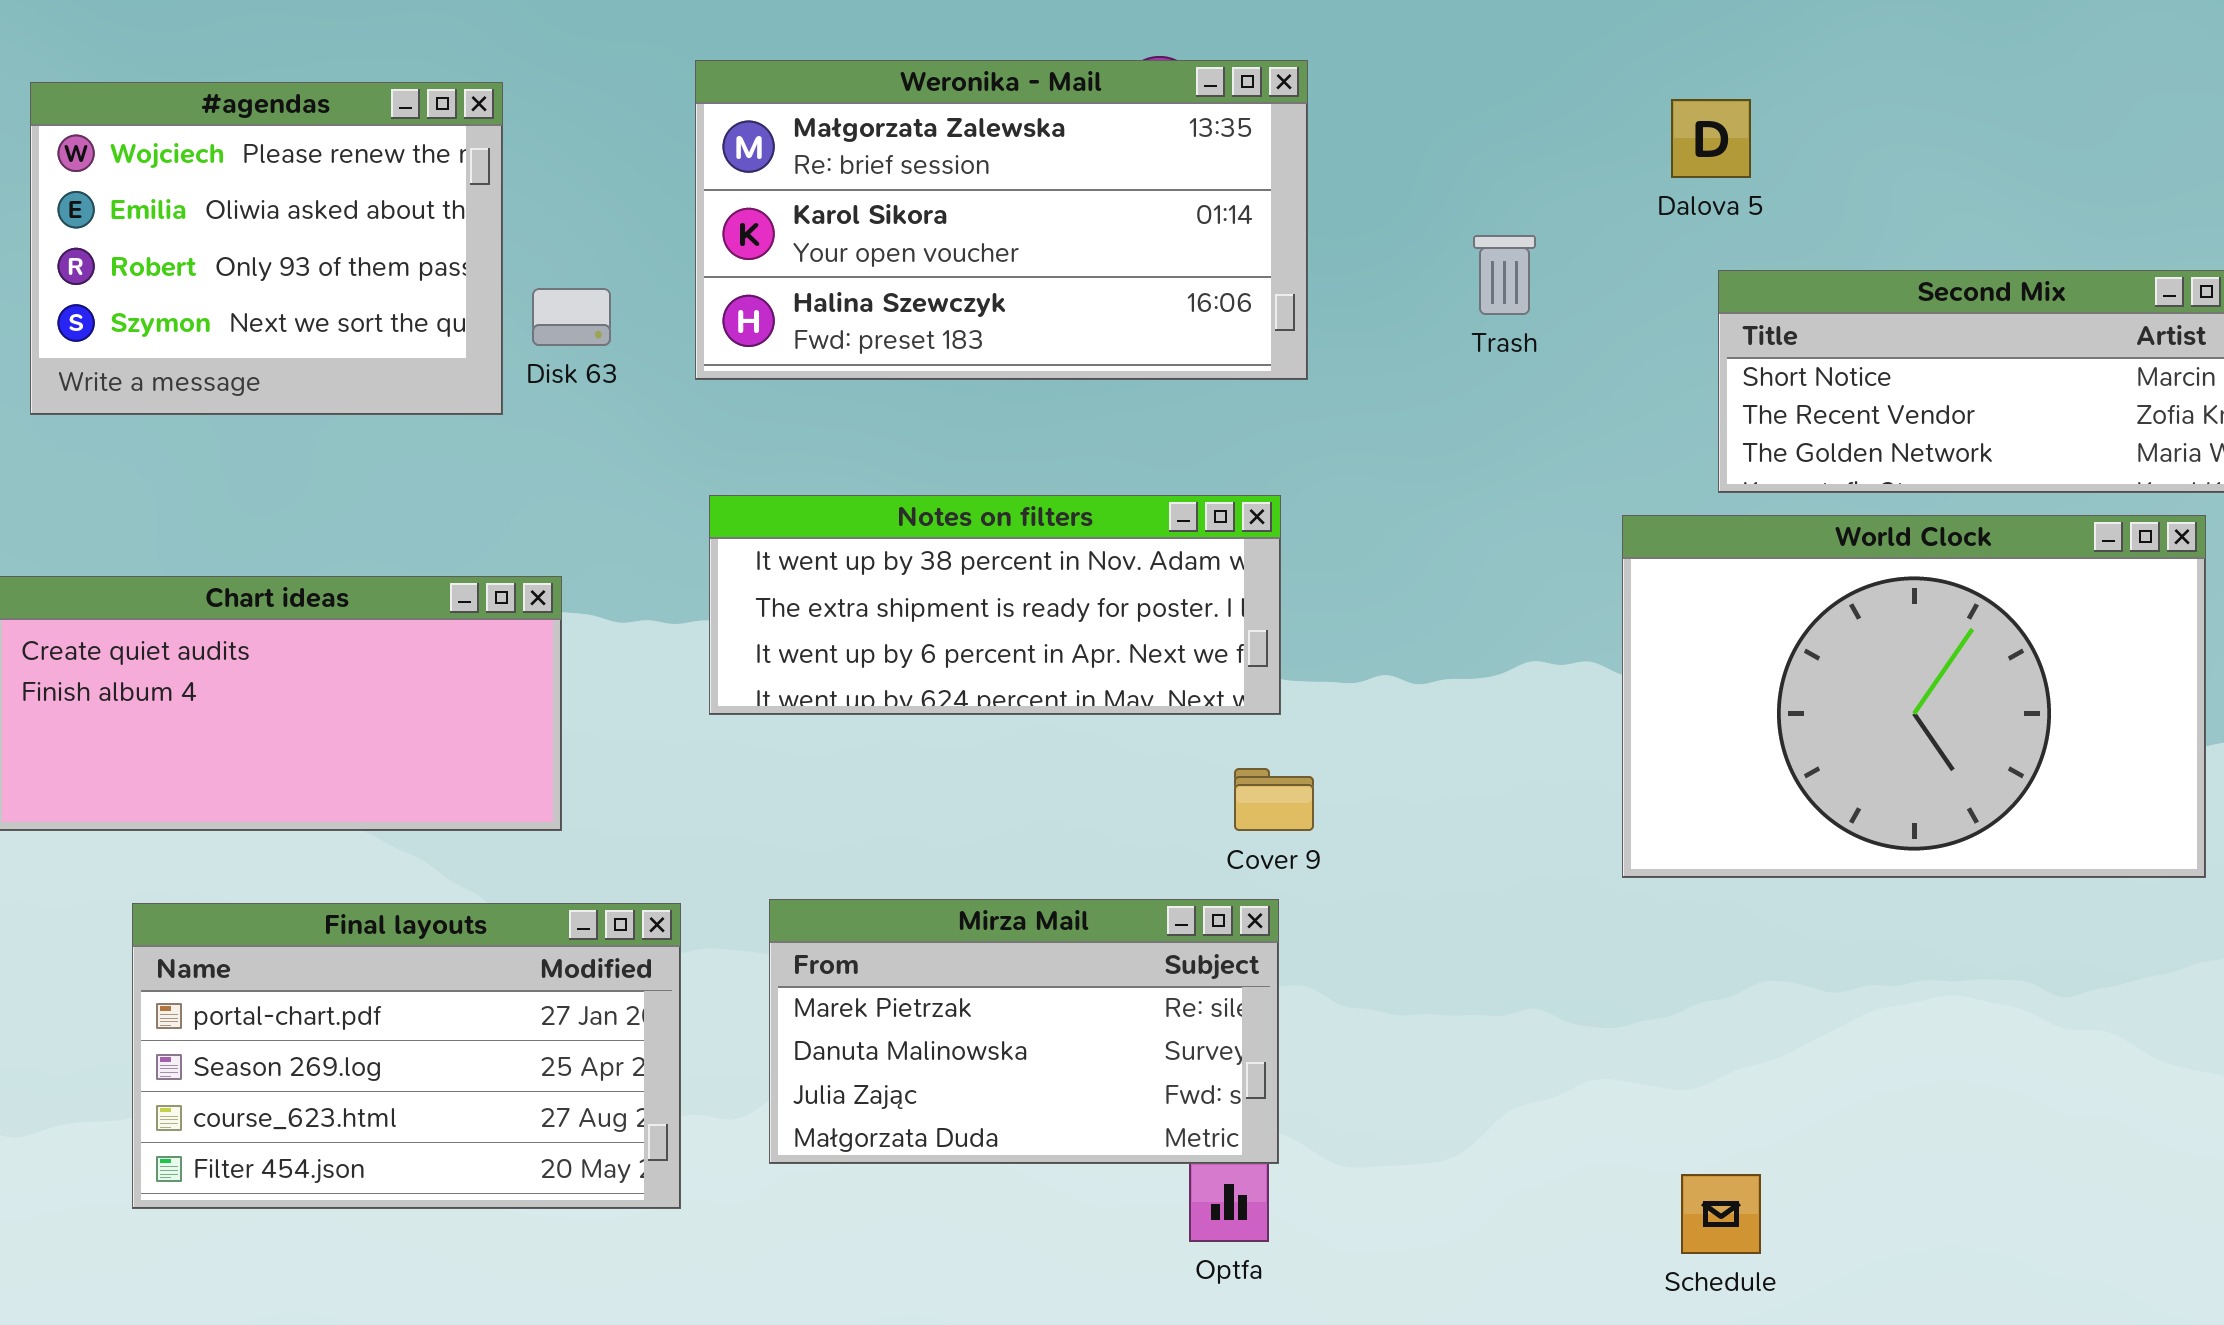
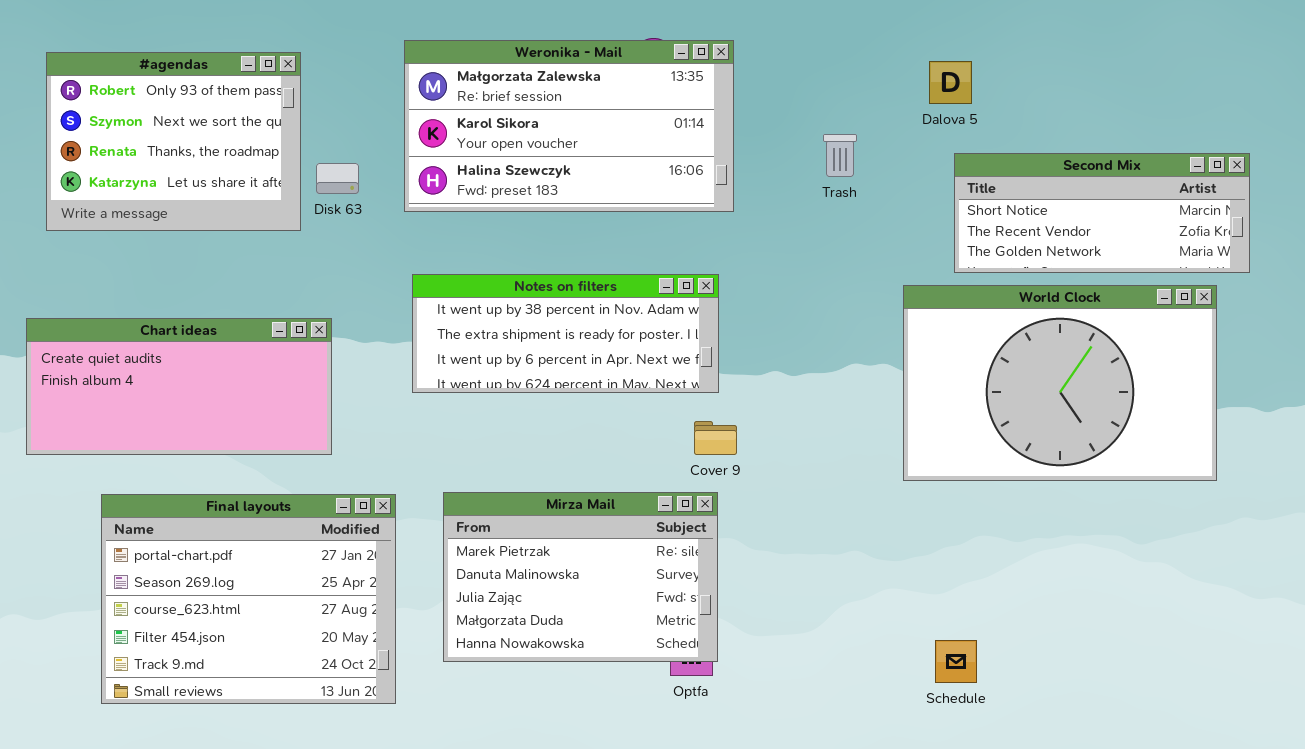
#agendas: [30,82,503,415] -> [46,52,301,231], scrolled down 2 rows
Mirza Mail: [769,899,1279,1164] -> [443,492,718,662], resized
Final layouts: [132,903,681,1209] -> [101,494,396,704], resized

